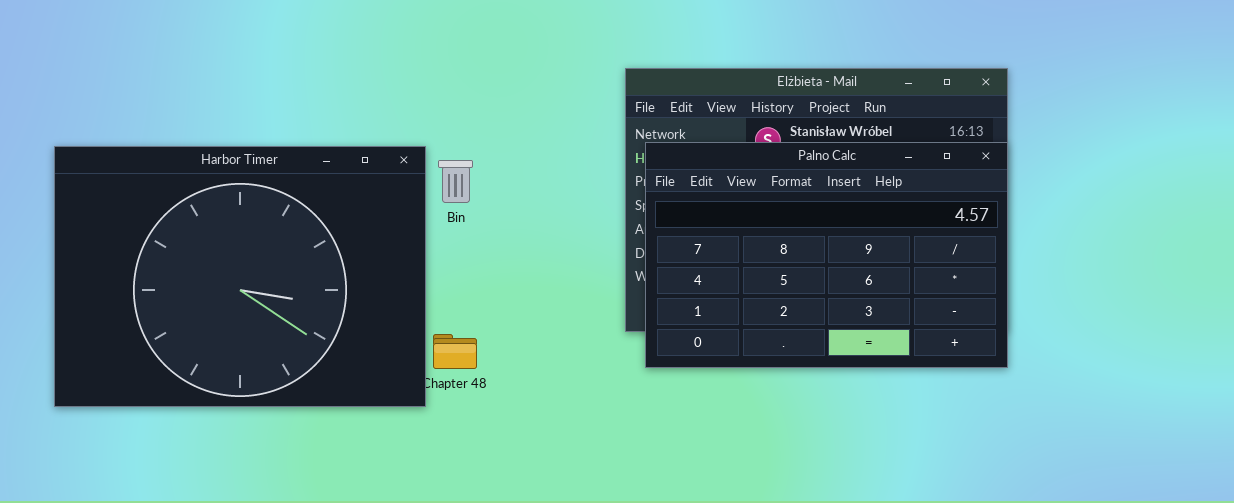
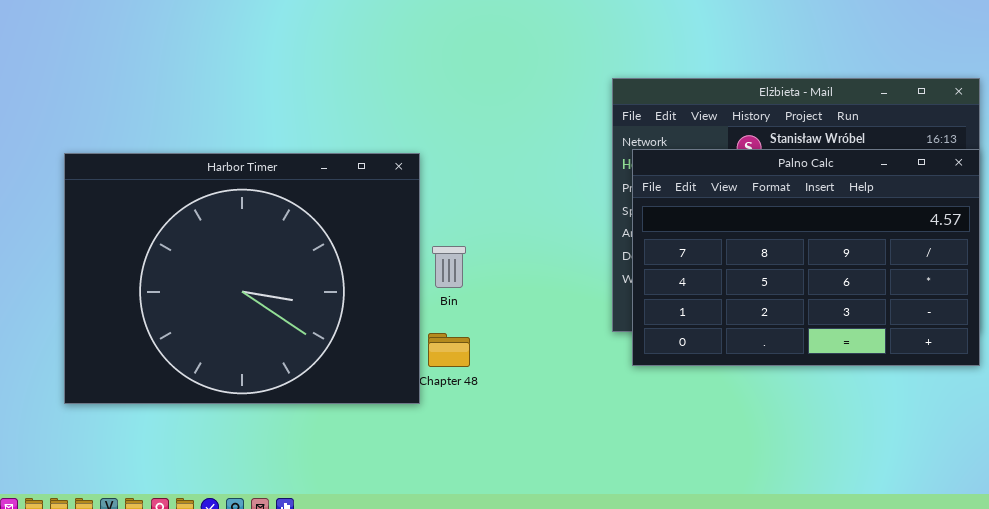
Bin: [438,160,473,203] -> [432,246,466,288], moved

